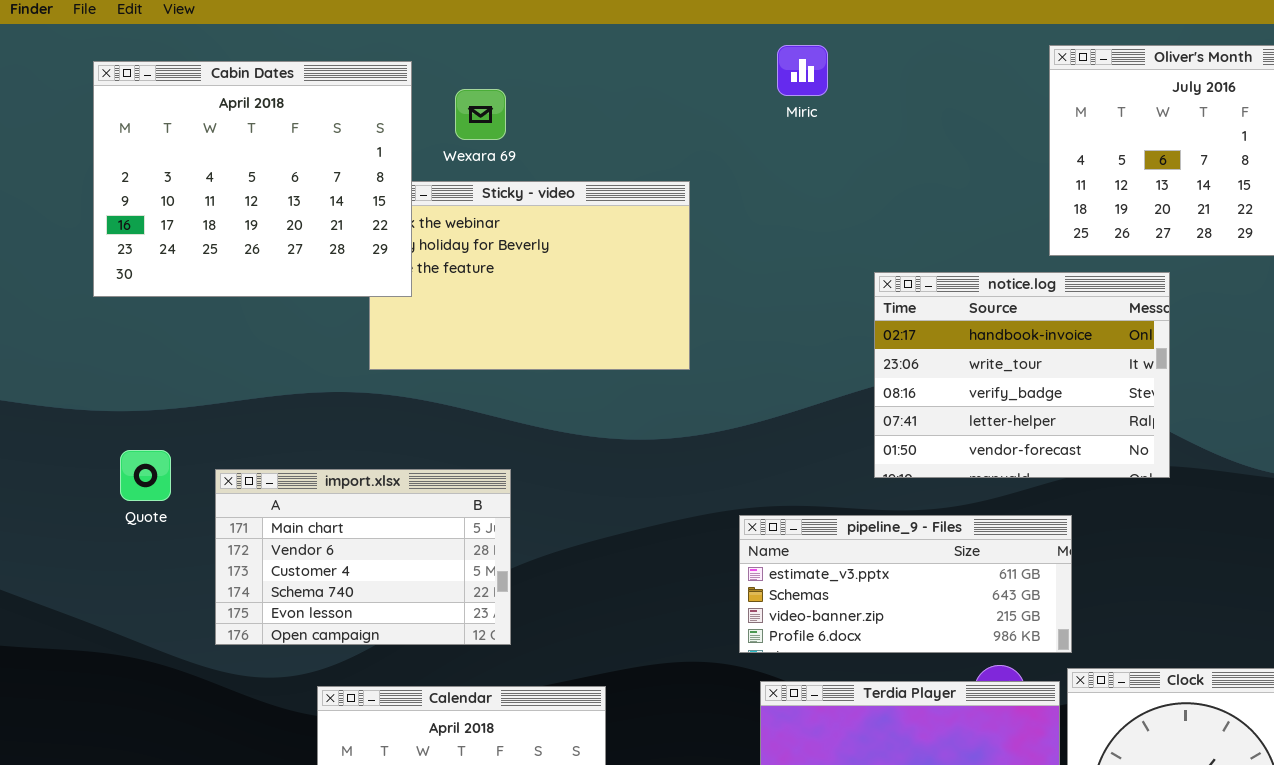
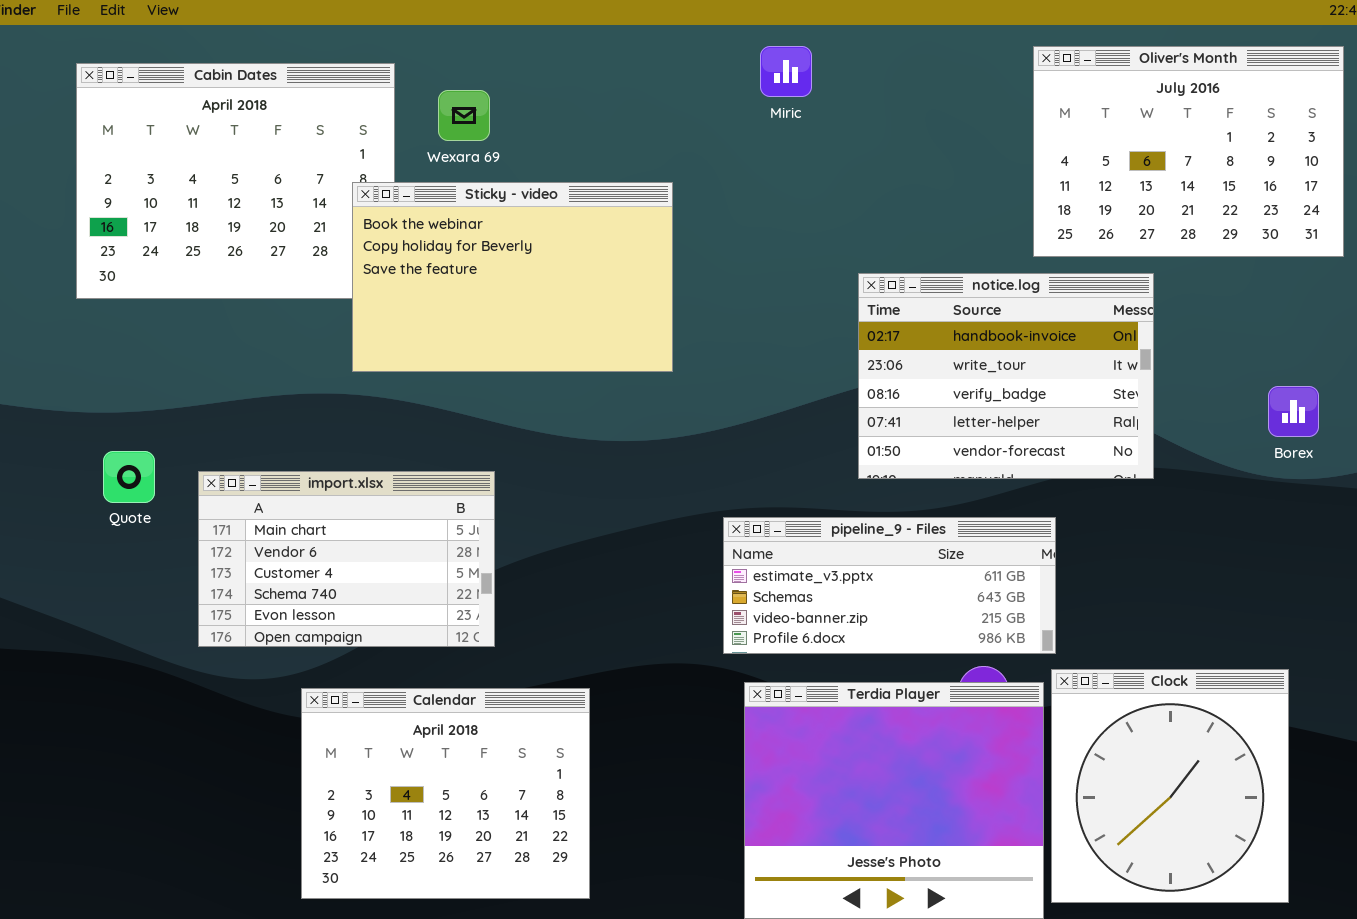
Sticky - video: [369,181,690,370] -> [352,182,673,372], raised

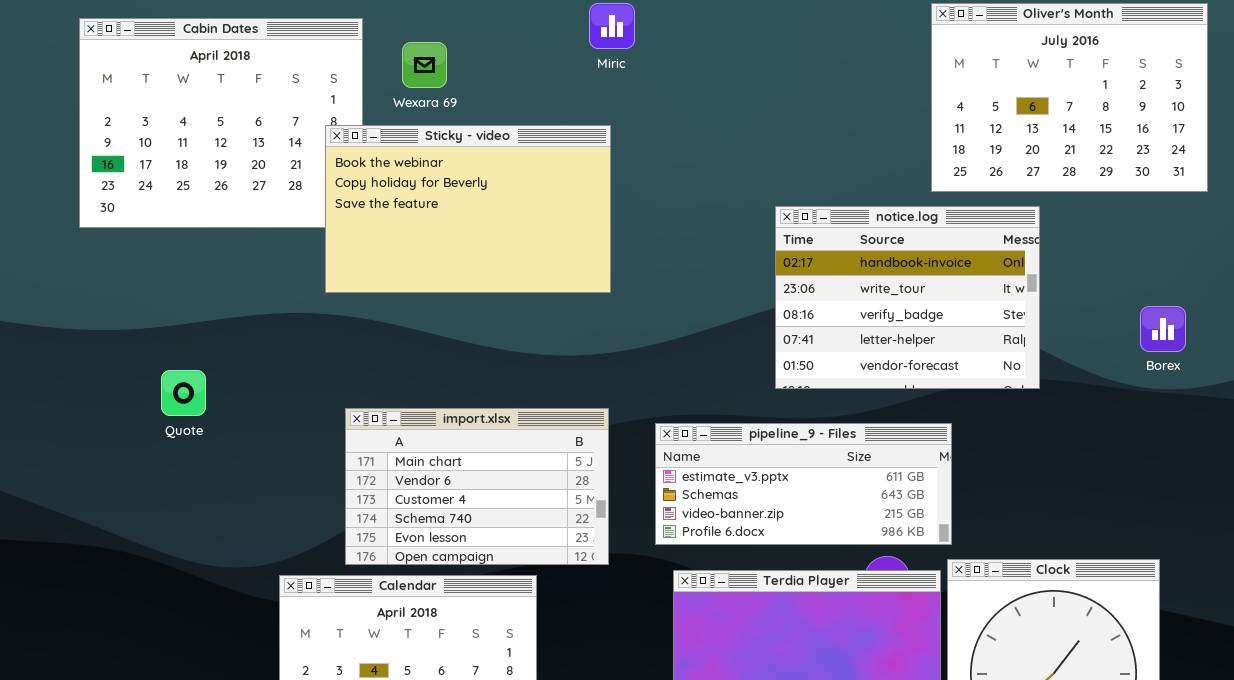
Miric: [760,46,812,97] -> [589,3,635,49], moved
Quote: [103,451,155,503] -> [161,370,206,416], moved
import.xlsx: [198,471,495,647] -> [345,408,609,565], moved

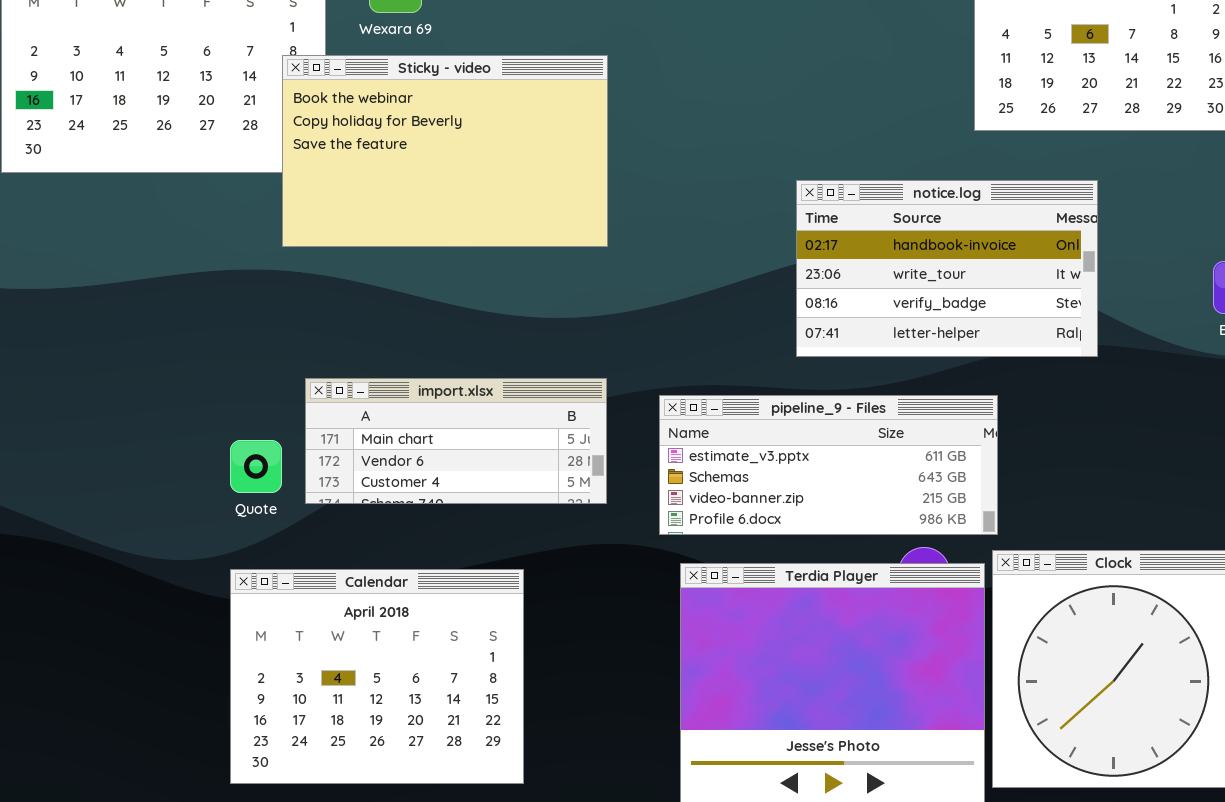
notice.log: [775,206,1040,389] -> [796,180,1098,357], resized
Quote: [161,370,206,416] -> [230,440,282,493], moved
import.xlsx: [345,408,609,565] -> [305,378,607,504], resized

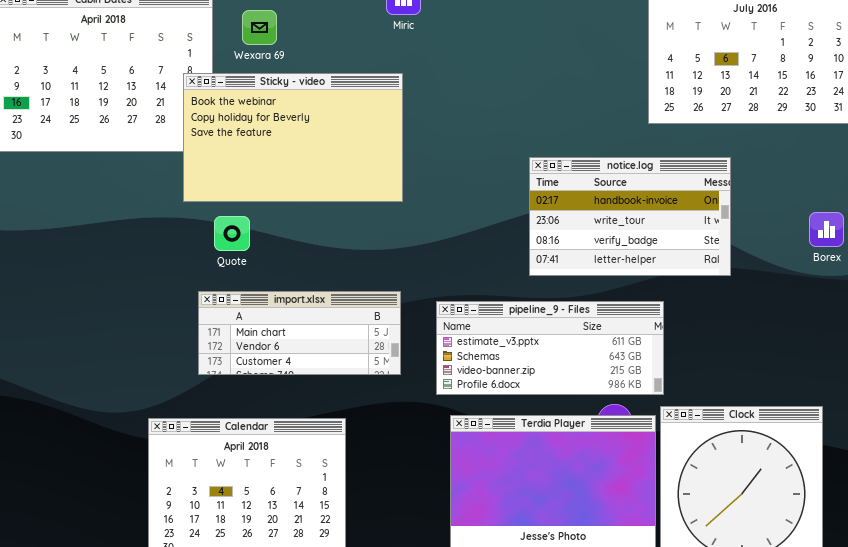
Quote: [230,440,282,493] -> [214,216,250,251], moved

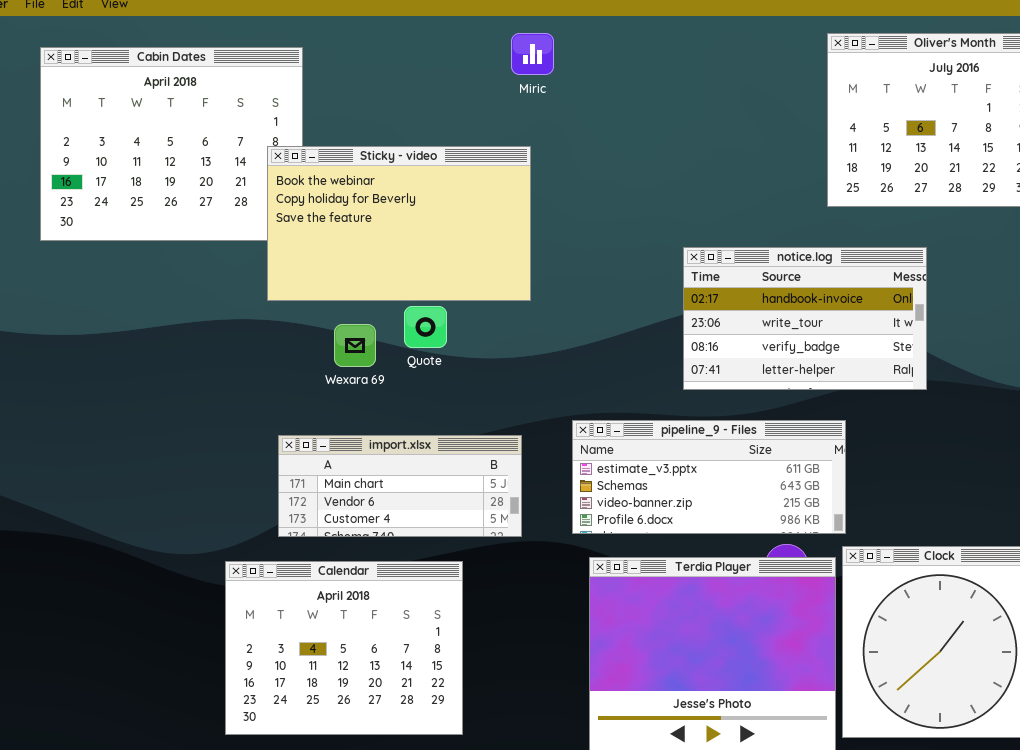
Wexara 69: [242,10,277,45] -> [334,324,376,367], moved
Quote: [214,216,250,251] -> [404,306,447,348], moved
import.xlsx: [198,291,401,375] -> [278,435,522,537], moved

